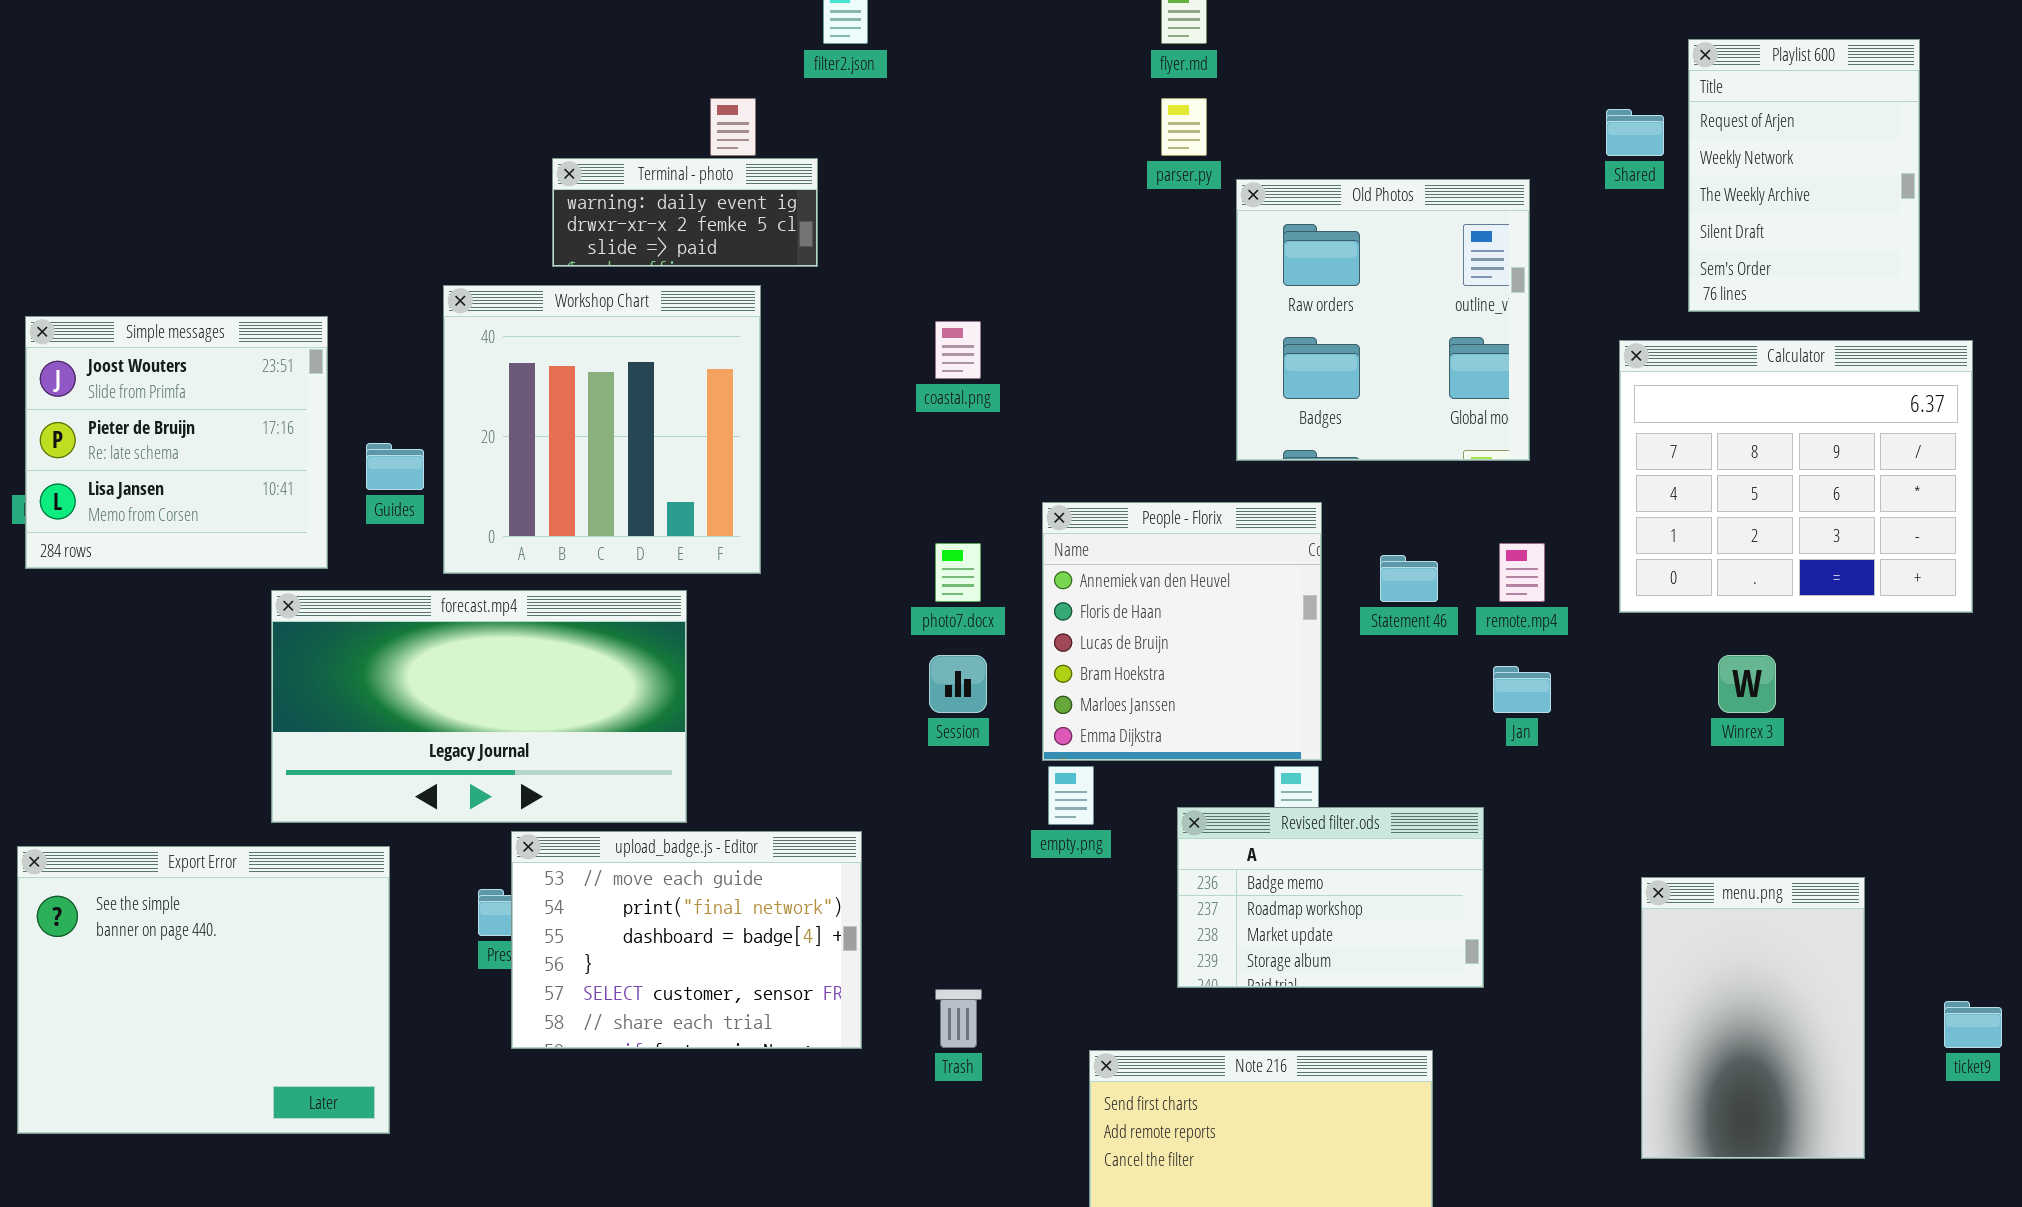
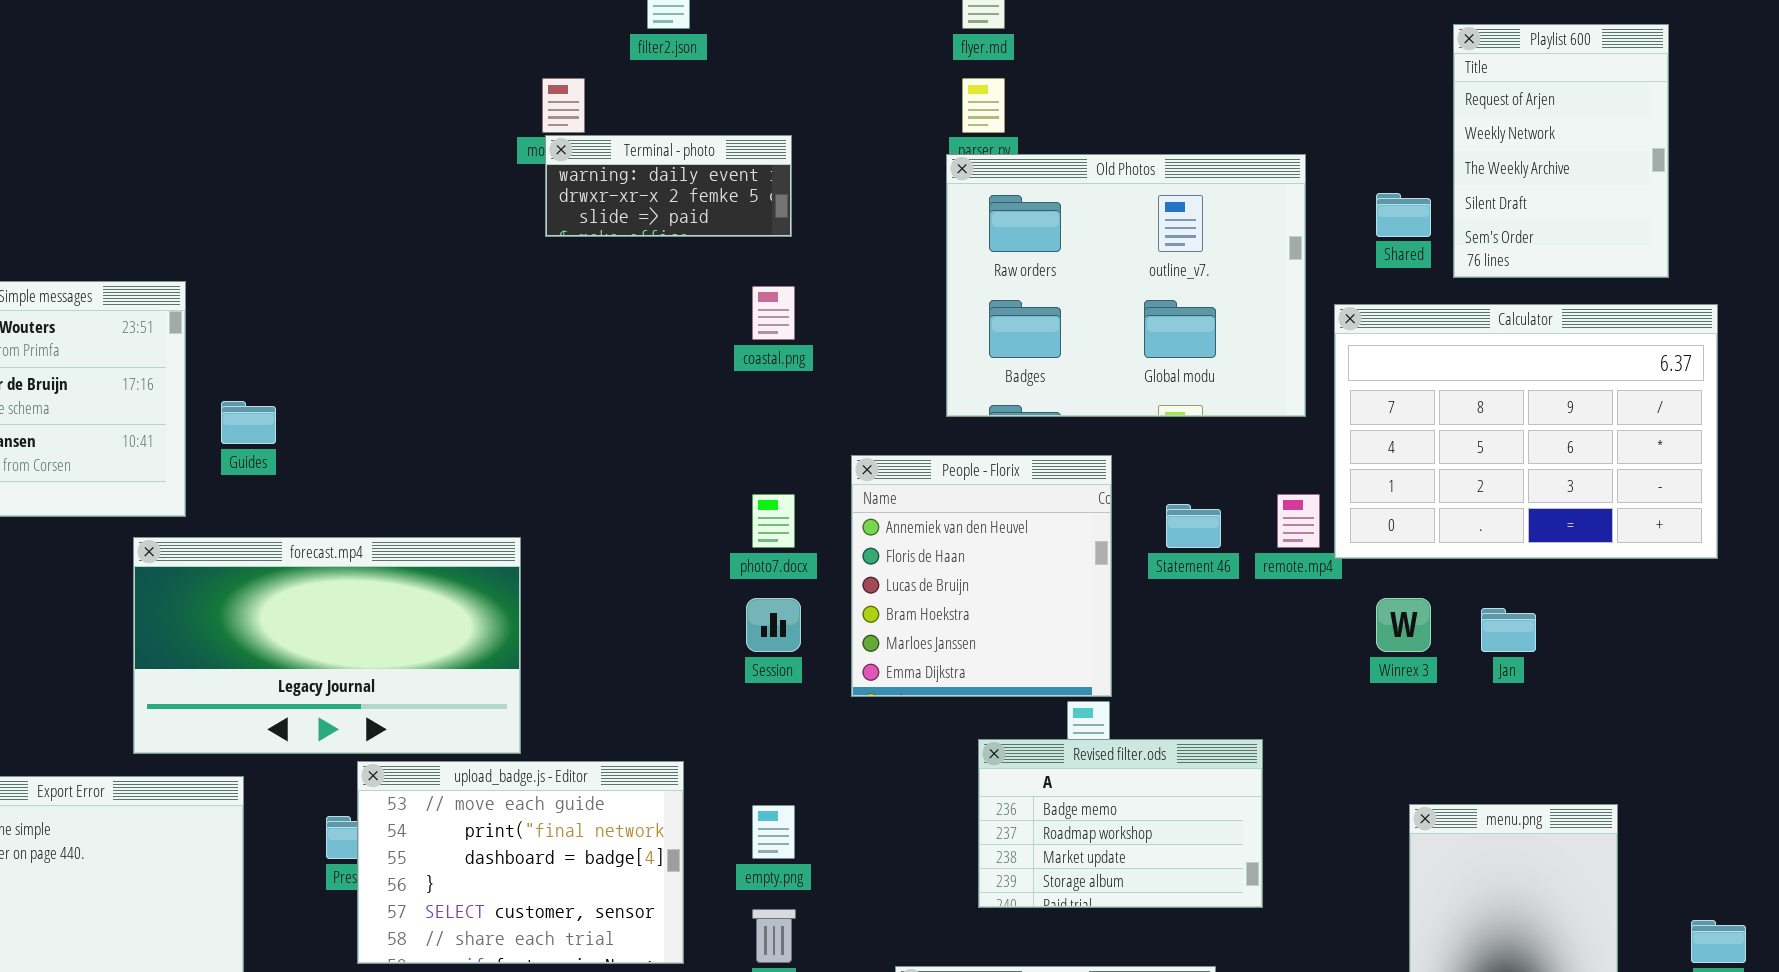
Shared: [1606,109,1664,156] -> [1376,193,1431,237], moved
Terminal - photo: [552,158,818,267] -> [545,135,792,237], moved
Old Photos: [1236,179,1530,461] -> [946,154,1306,417], resized
Workshop Chart: [443,285,761,574] -> none, closed
Calculator: [1619,340,1973,613] -> [1334,304,1718,559], resized
Winrex 3: [1718,655,1776,713] -> [1376,598,1431,652], moved
Jan: [1493,666,1551,713] -> [1481,608,1536,652], moved
empty.png: [1048,766,1094,825] -> [752,805,795,859], moved

